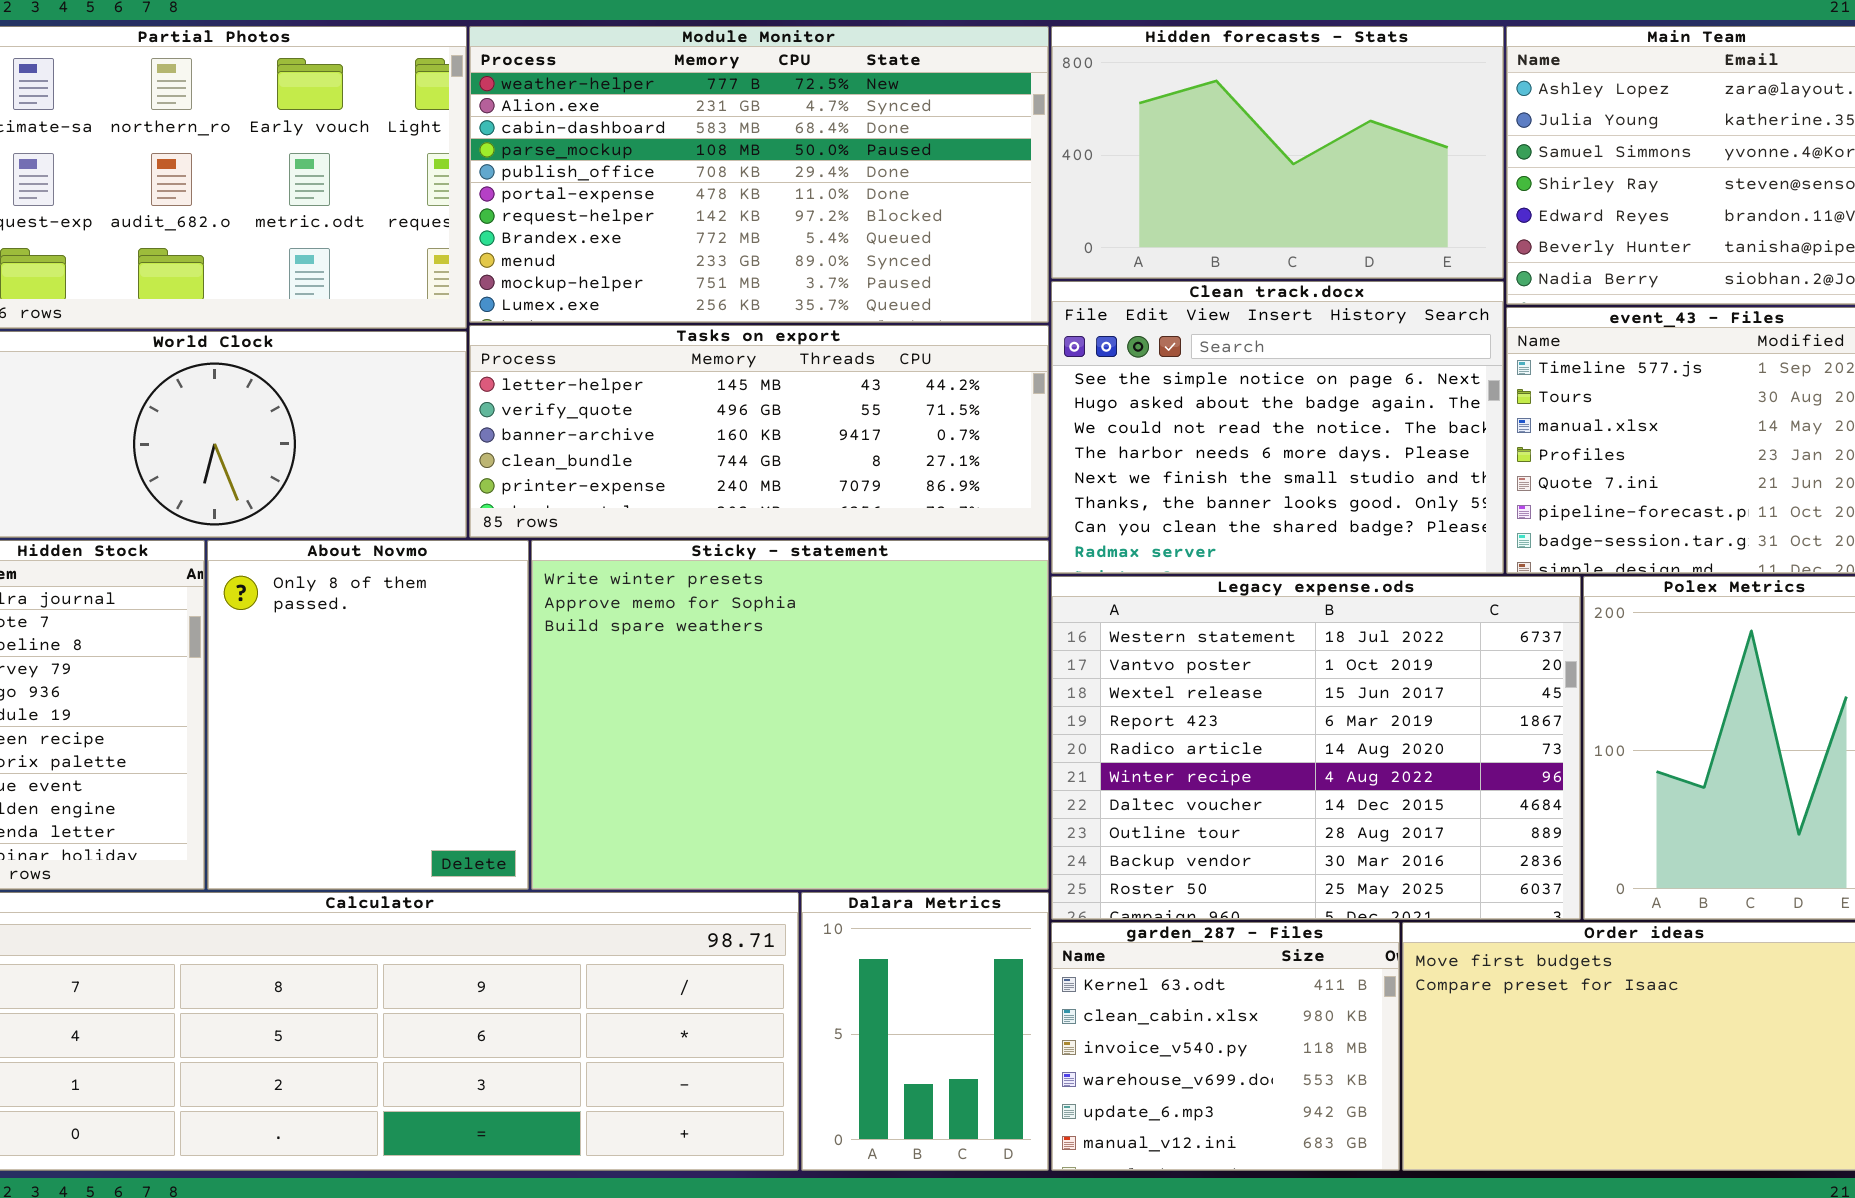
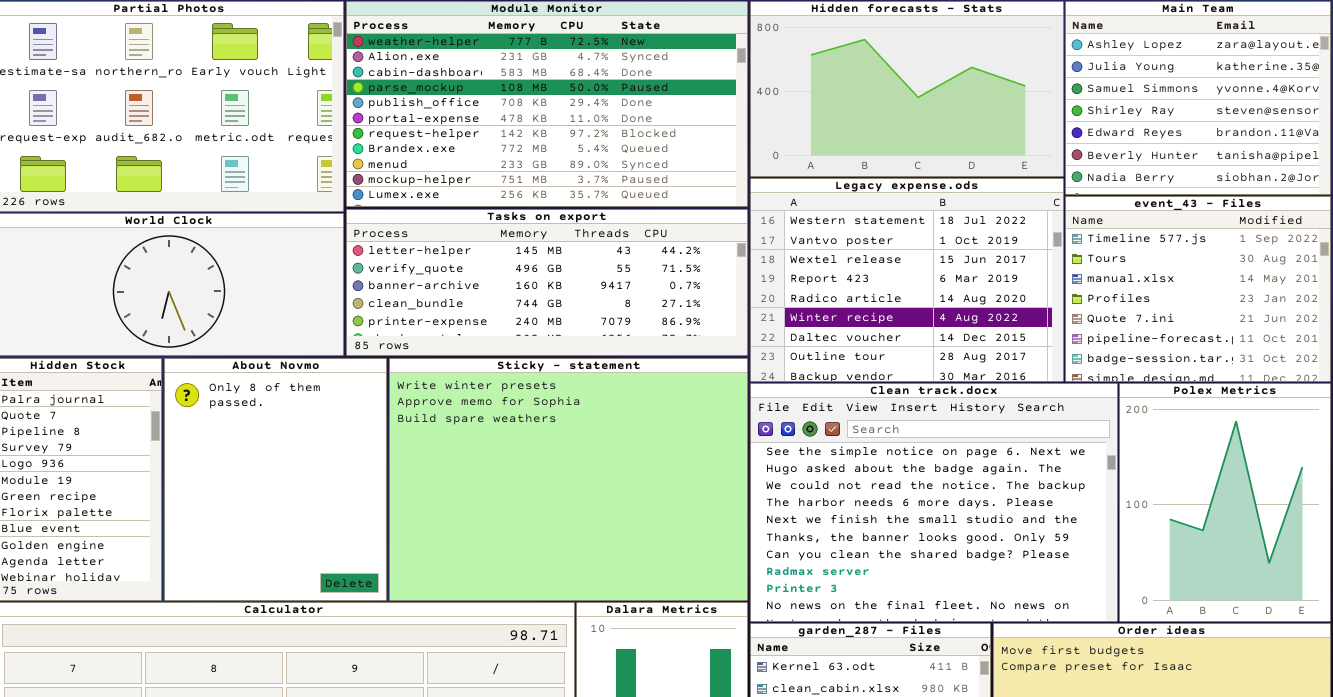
Clean track.docx: [1051,281,1504,574] -> [750,383,1118,622], moved, resized
Legacy expense.ods: [1051,576,1581,920] -> [750,178,1064,382], moved, resized

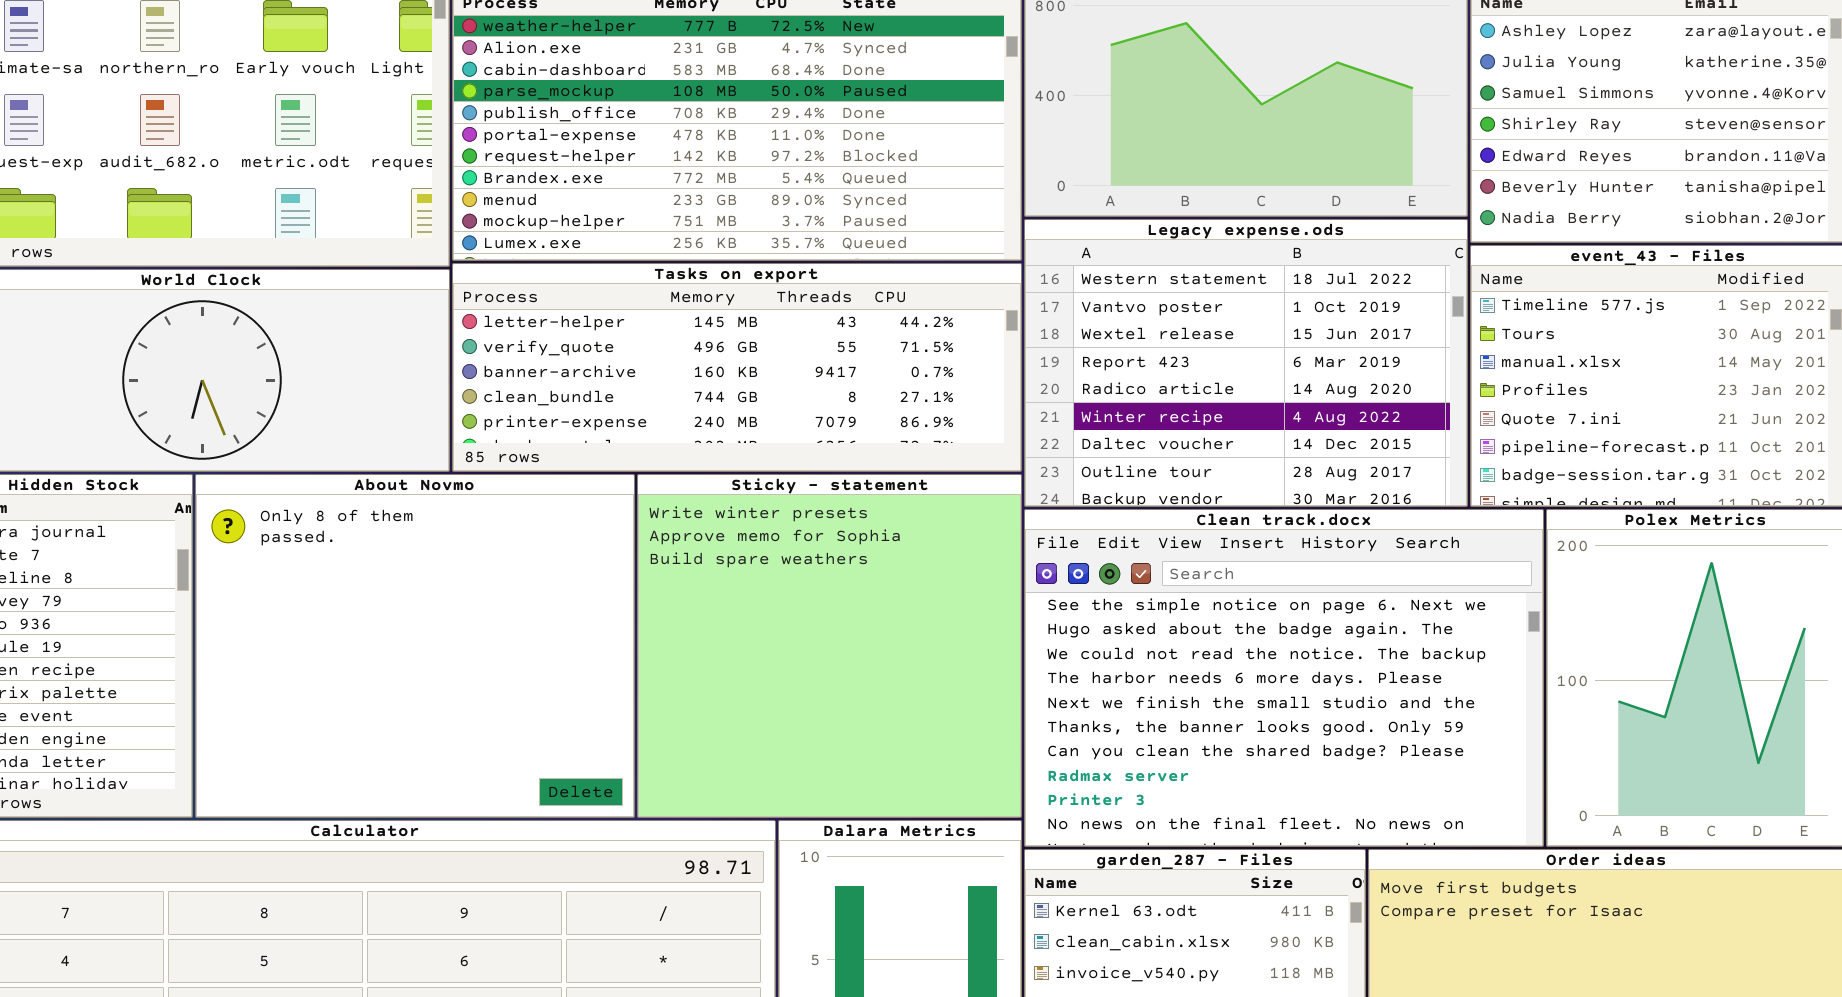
About Novmo: [164,358,387,601] -> [195,474,635,818], resized
Sticky - statement: [389,358,748,601] -> [637,474,1022,818], resized

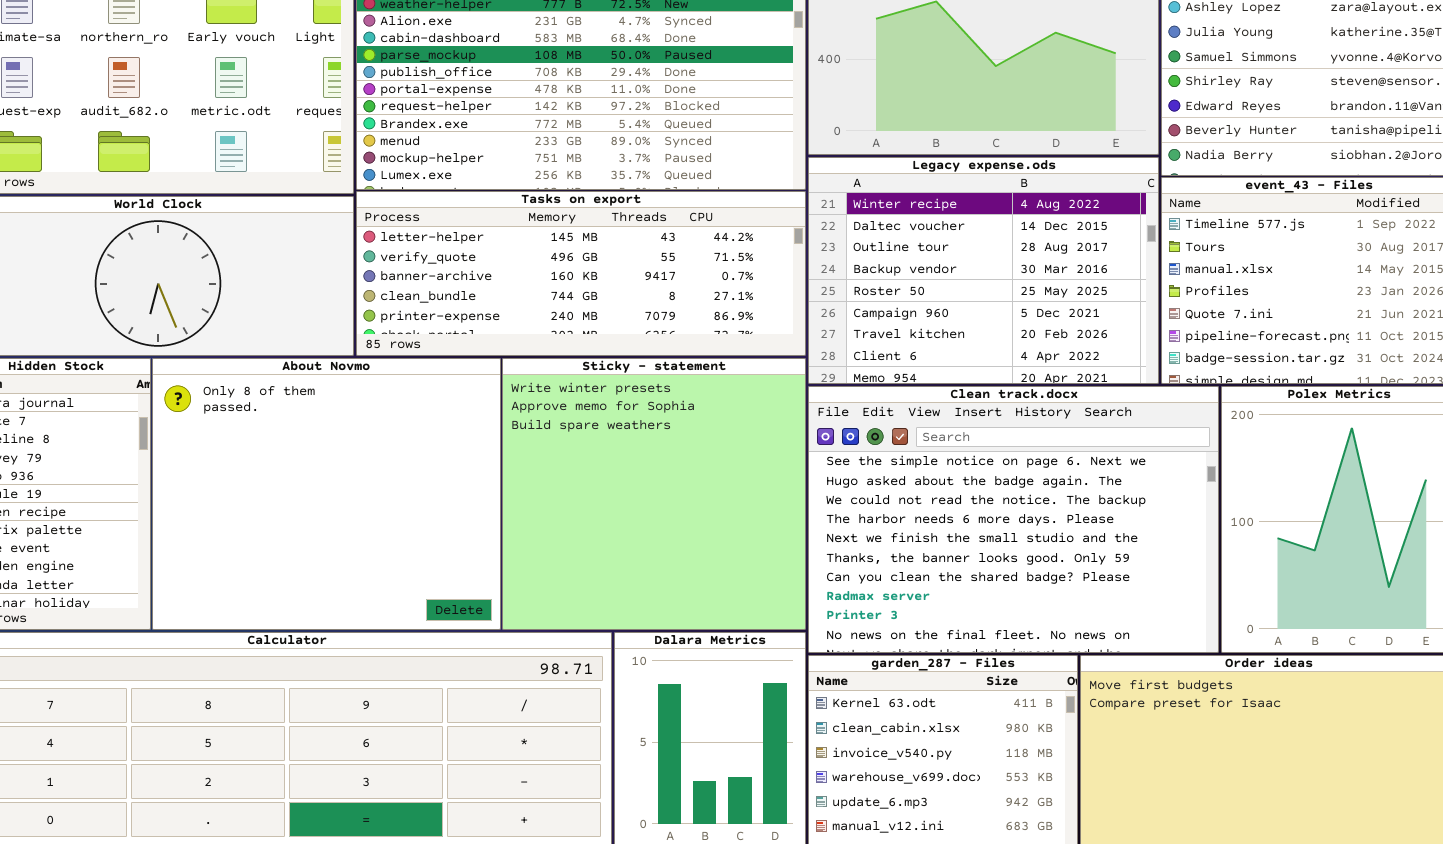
Legacy expense.ods: [1024,219,1468,507] -> [808,157,1159,384], scrolled down 5 rows

